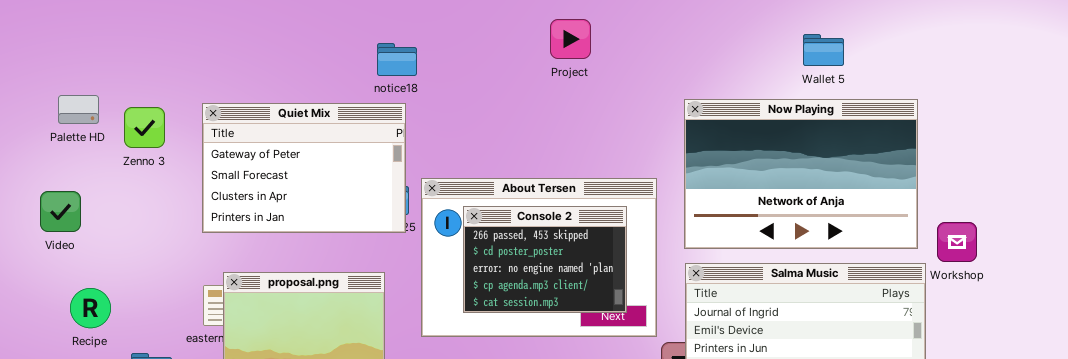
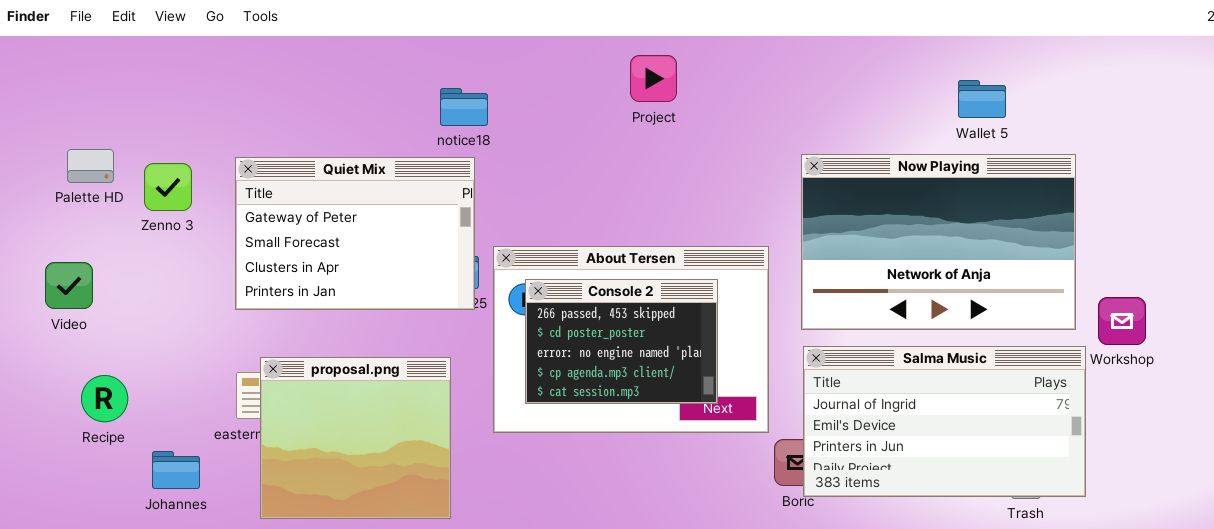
Project: [550,19,591,59] -> [630,55,677,102], moved
Wallet 5: [803,34,844,66] -> [958,80,1006,118], moved
Console 2: [463,206,627,313] -> [525,279,718,404], moved

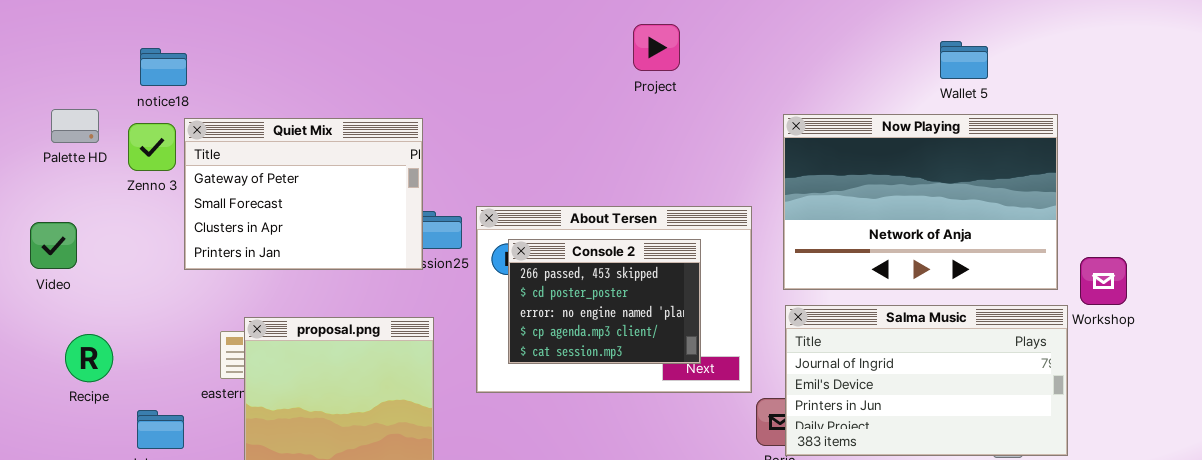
Project: [630,55,677,102] -> [633,24,680,71], moved
notice18: [440,88,488,126] -> [140,48,187,86], moved
Quiet Mix: [235,157,475,310] -> [184,118,423,270], moved

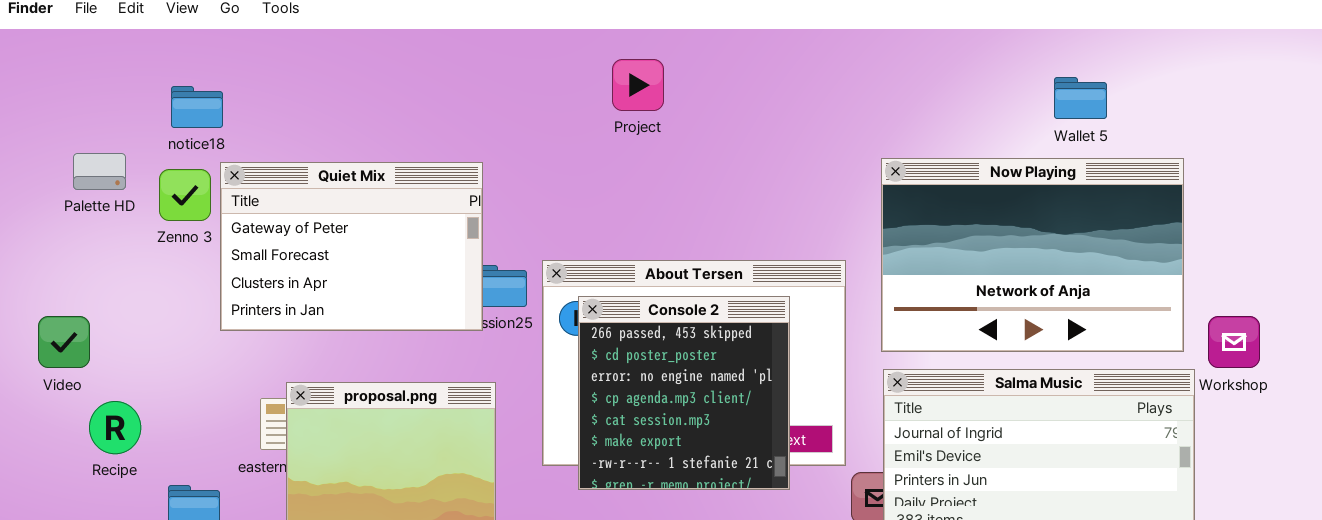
Project: [633,24,680,71] -> [612,59,664,111], moved
Video: [30,222,77,269] -> [38,316,90,368], moved
Console 2: [508,239,701,364] -> [578,296,790,490], resized

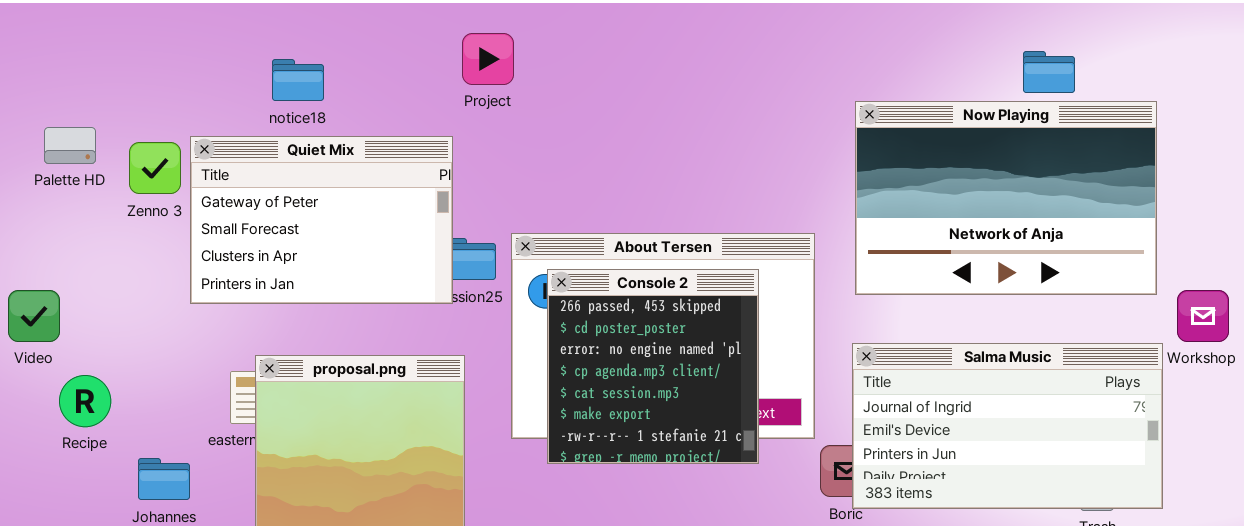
Project: [612,59,664,111] -> [462,33,514,85], moved
notice18: [171,86,223,128] -> [272,59,324,101], moved
Now Playing: [881,158,1184,352] -> [855,101,1157,295], moved

